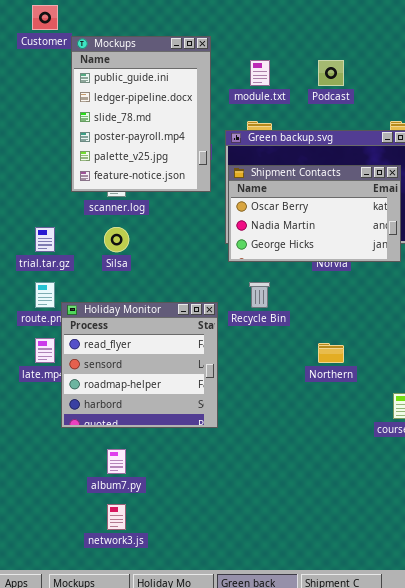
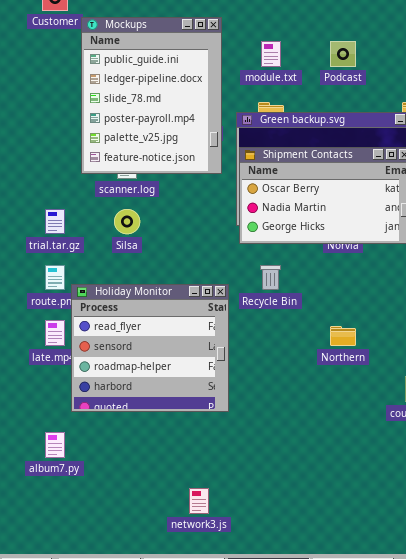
album7.py: [107,449,126,474] -> [45,432,65,458], moved
network3.js: [107,504,126,530] -> [189,488,209,514], moved

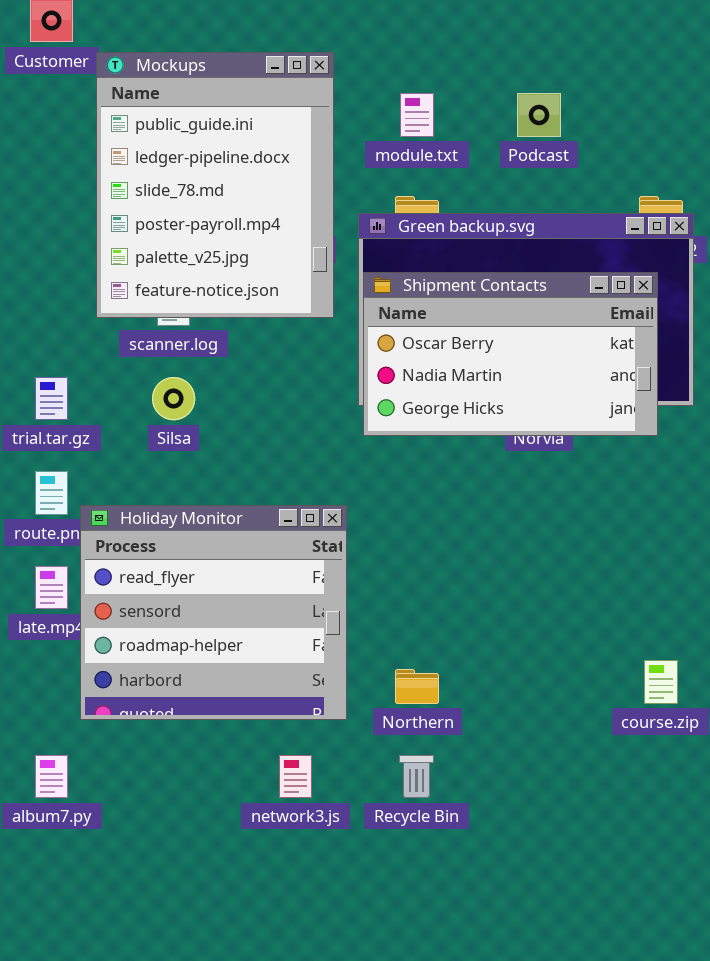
Recycle Bin: [260,265,281,290] -> [399,755,434,798], moved
Northern: [330,326,356,346] -> [395,669,439,704], moved
network3.js: [189,488,209,514] -> [279,755,312,798], moved

